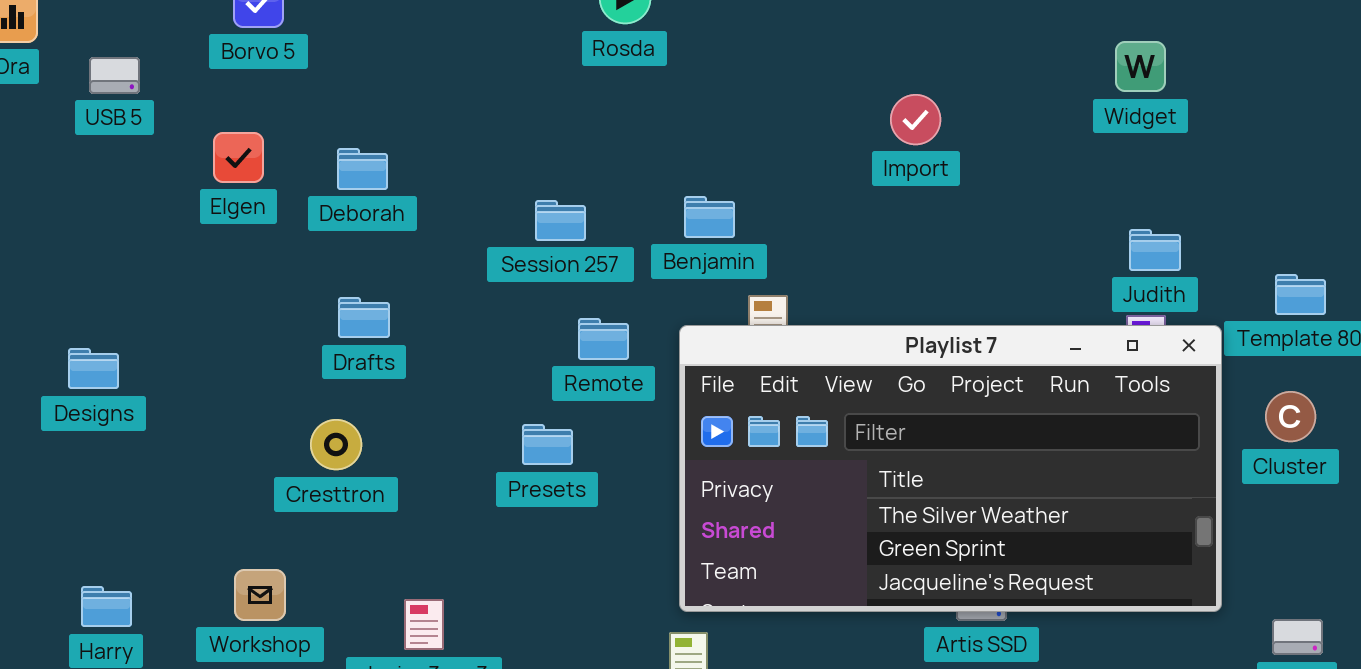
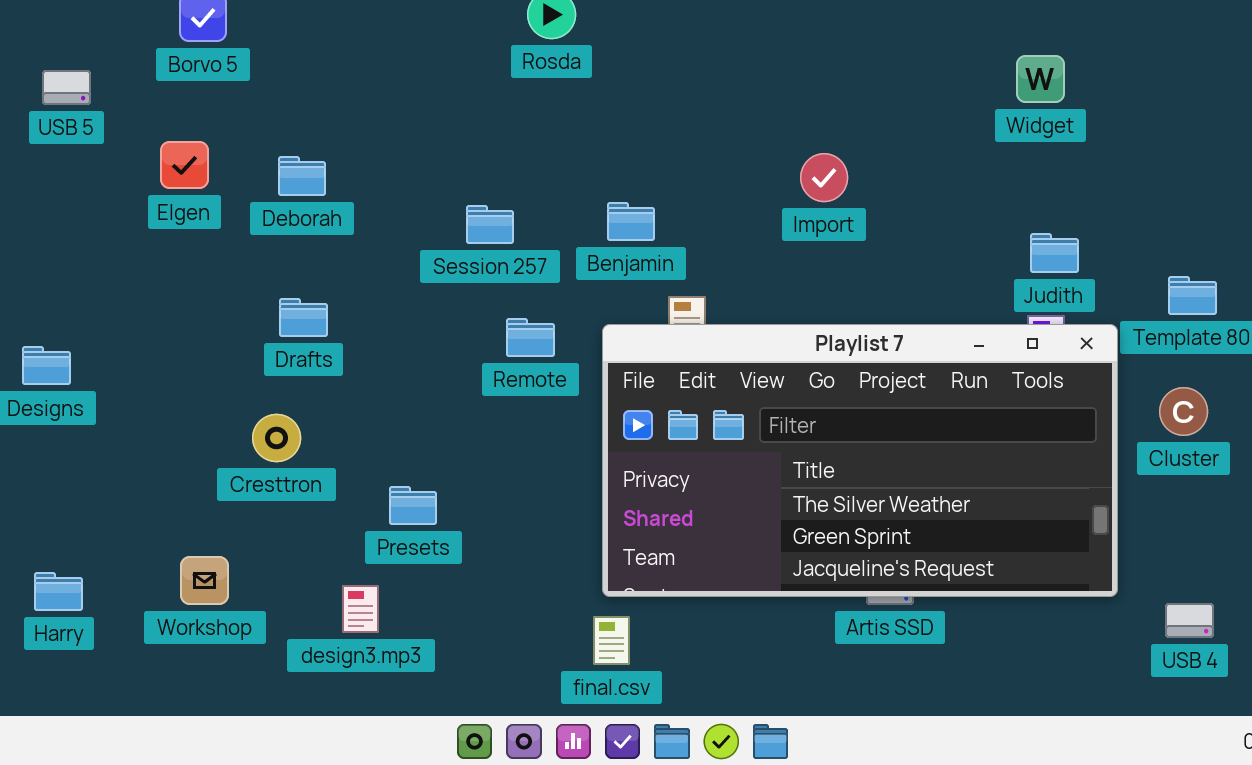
Import: [890,94,941,145] -> [800,153,848,202], moved
Presets: [522,424,573,465] -> [389,486,437,525], moved

